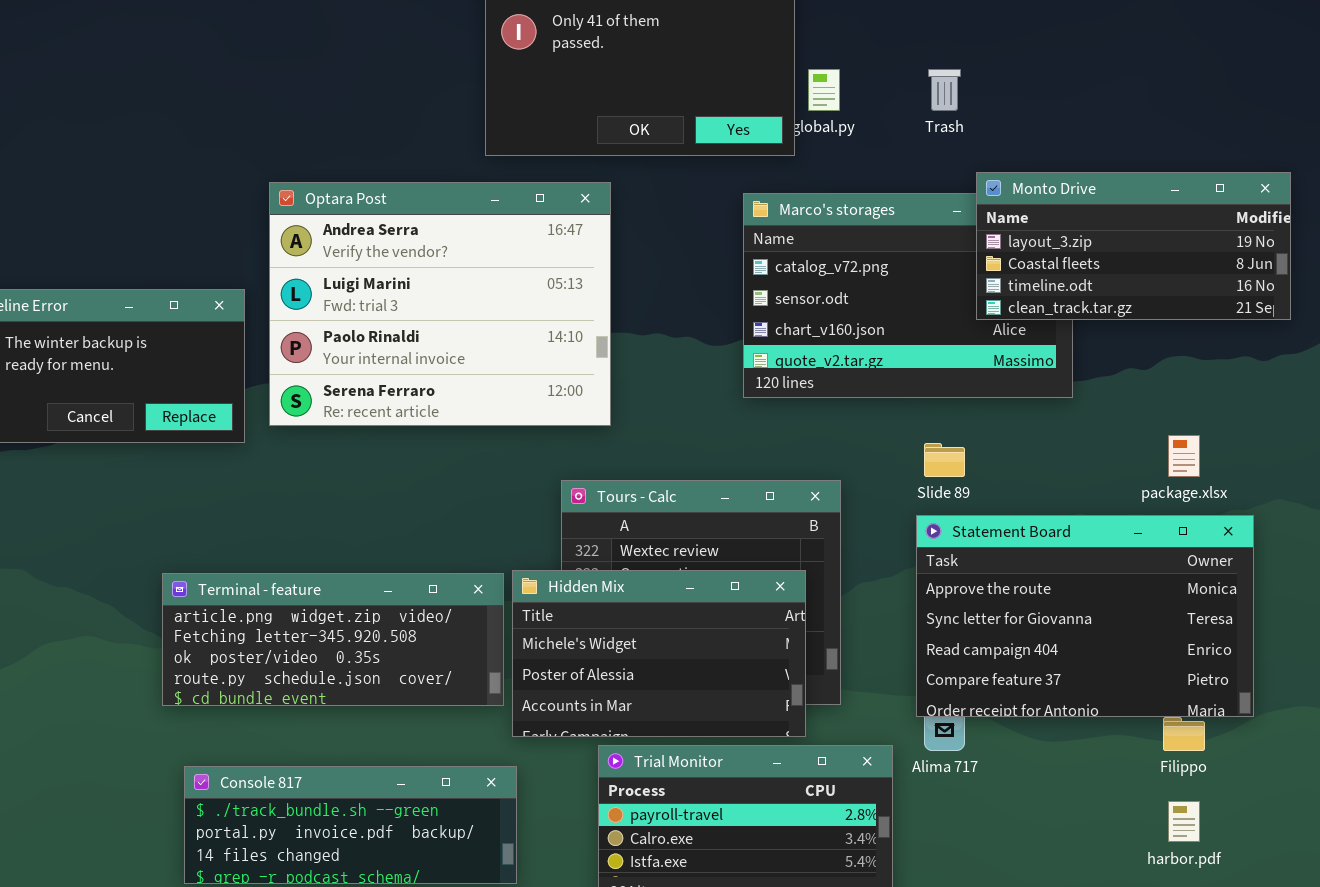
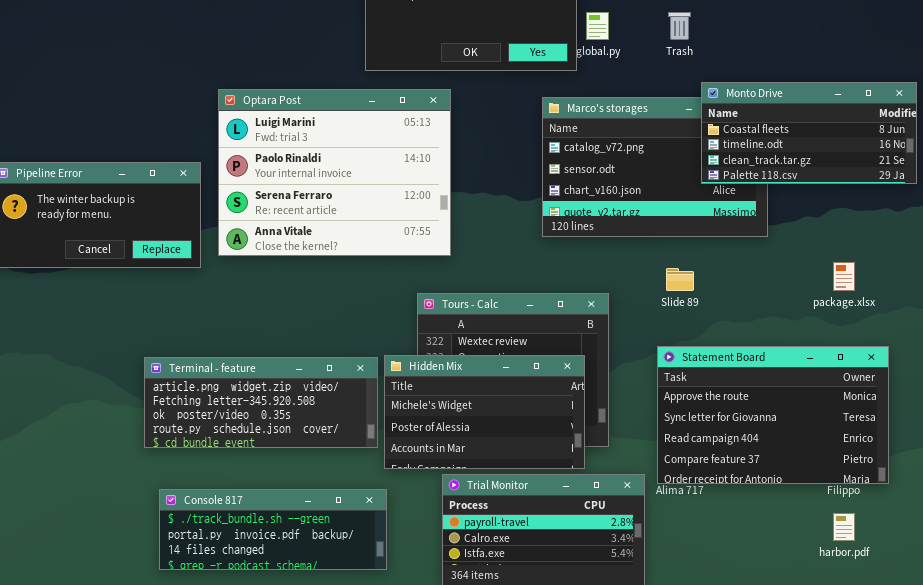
Monto Drive: [976,172,1291,320] -> [701,82,917,184], scrolled down 1 row
Optara Post: [269,182,611,426] -> [218,89,451,256], scrolled down 1 row
Statement Board: [916,515,1254,717] -> [657,346,889,484], moved

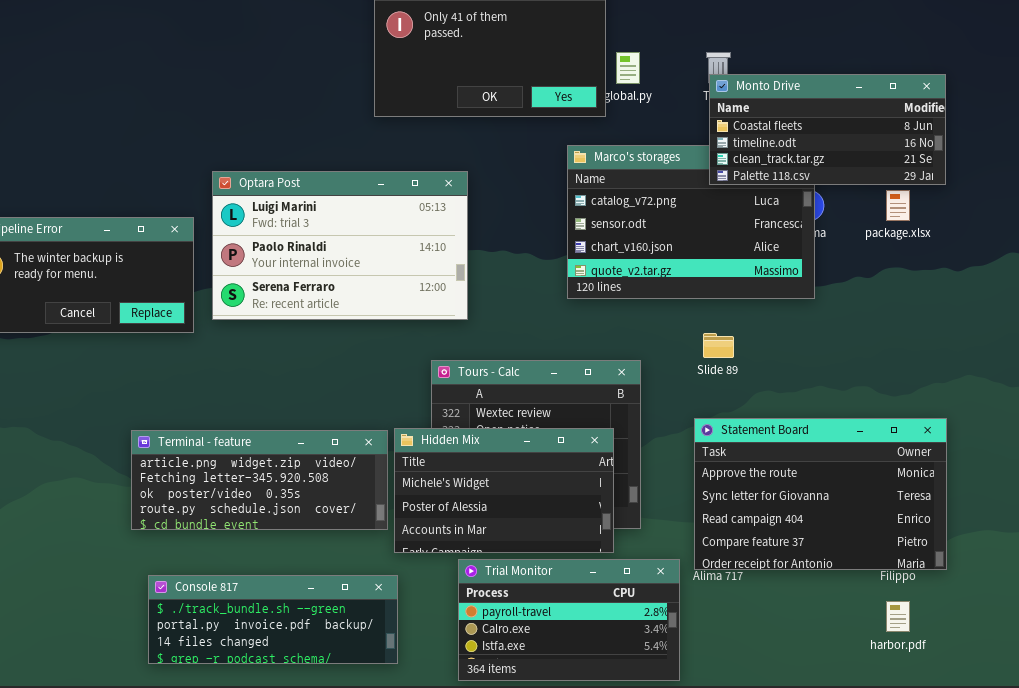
Monto Drive: [701,82,917,184] -> [709,74,946,185], moved
Optara Post: [218,89,451,256] -> [212,171,468,320], resized
package.xlsx: [833,262,855,291] -> [886,190,910,221], moved

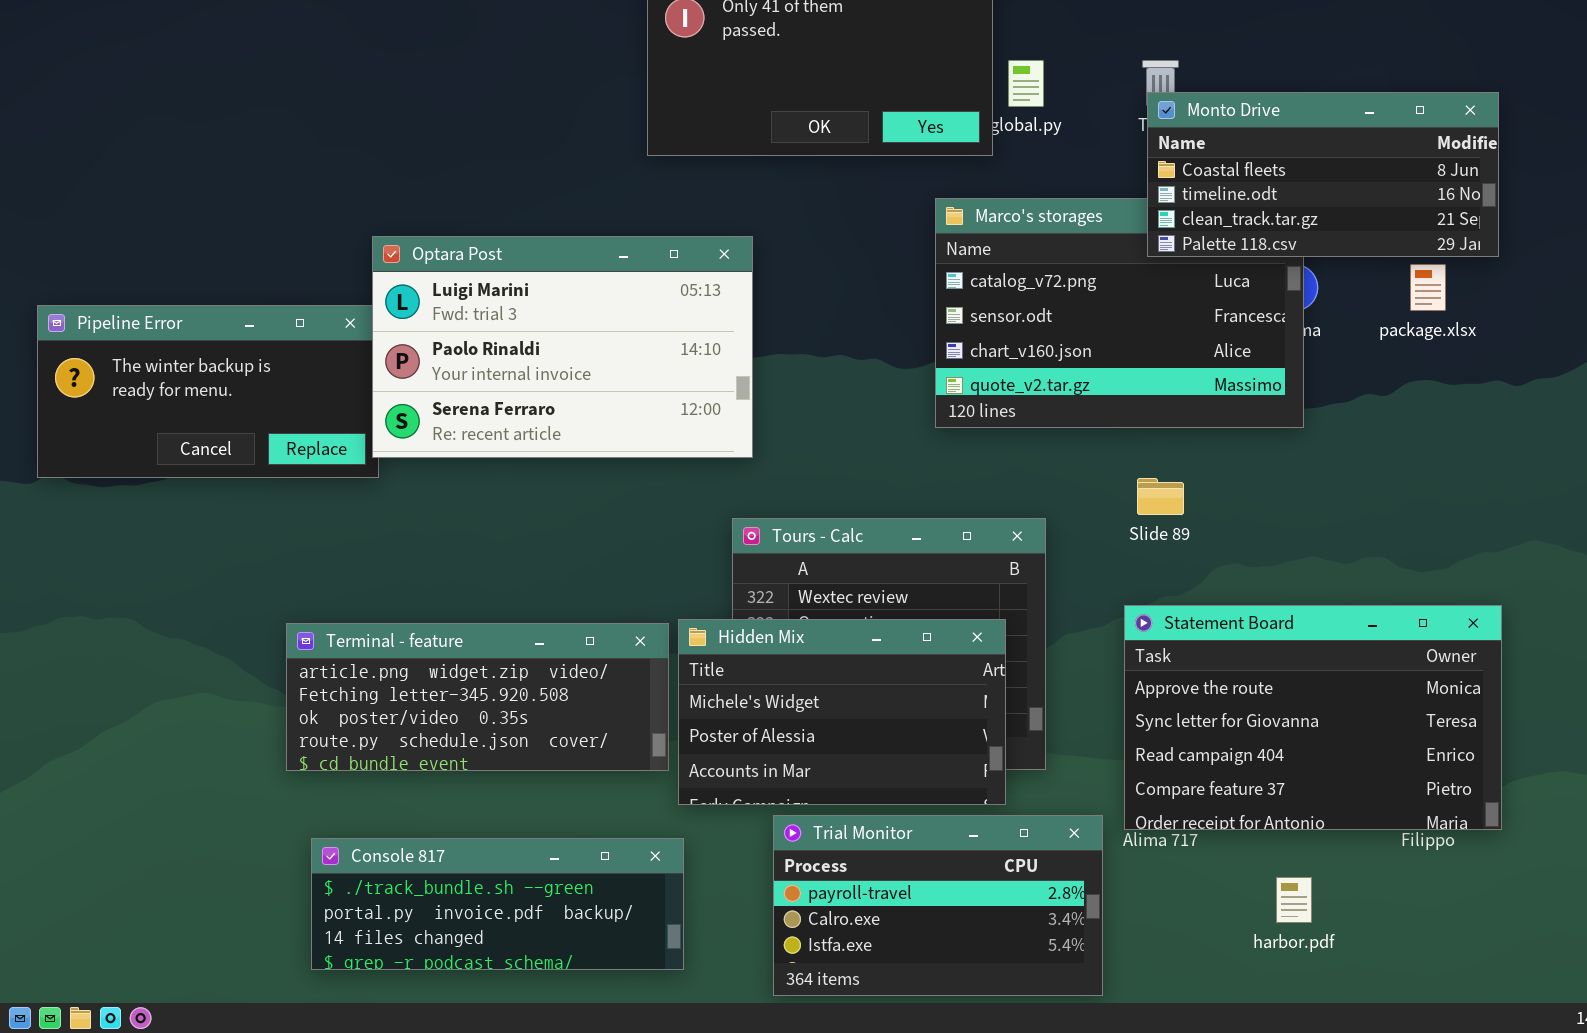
Optara Post: [212,171,468,320] -> [372,236,753,458], moved
harbor.pdf: [886,601,910,632] -> [1276,877,1312,923], moved

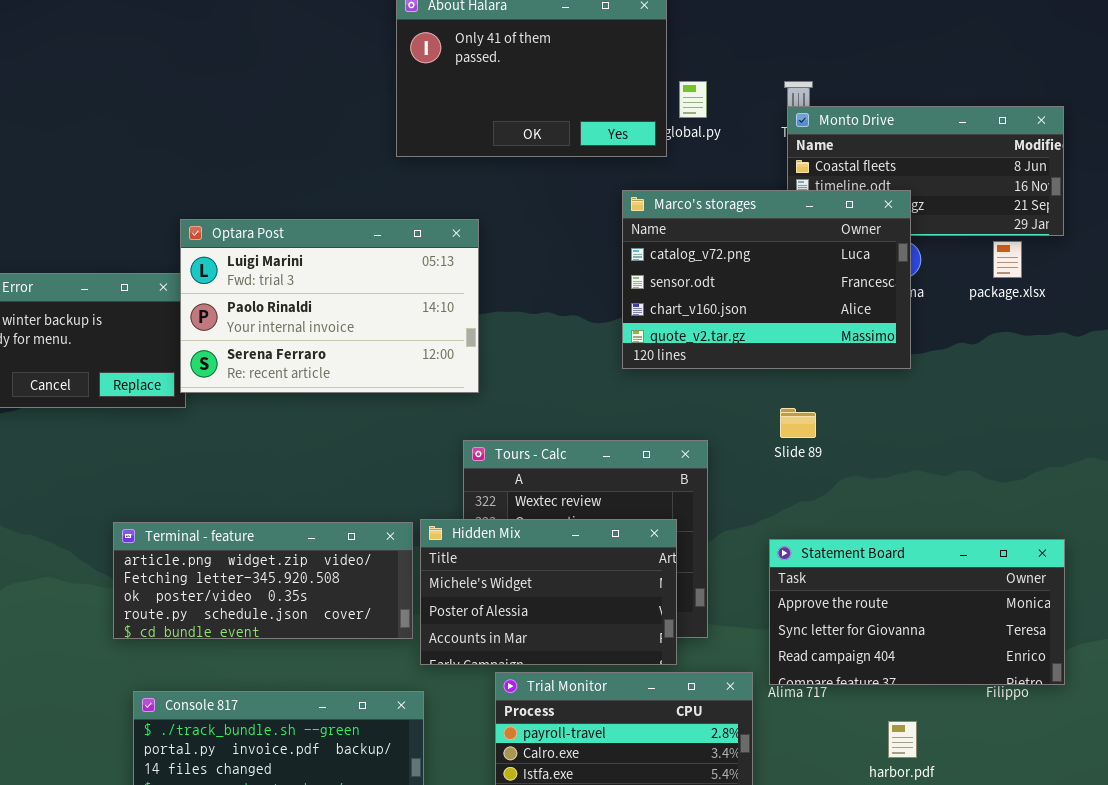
Marco's storages: [935,198,1304,428] -> [622,190,911,369], raised
Statement Board: [1124,605,1502,830] -> [769,539,1065,685], resized

